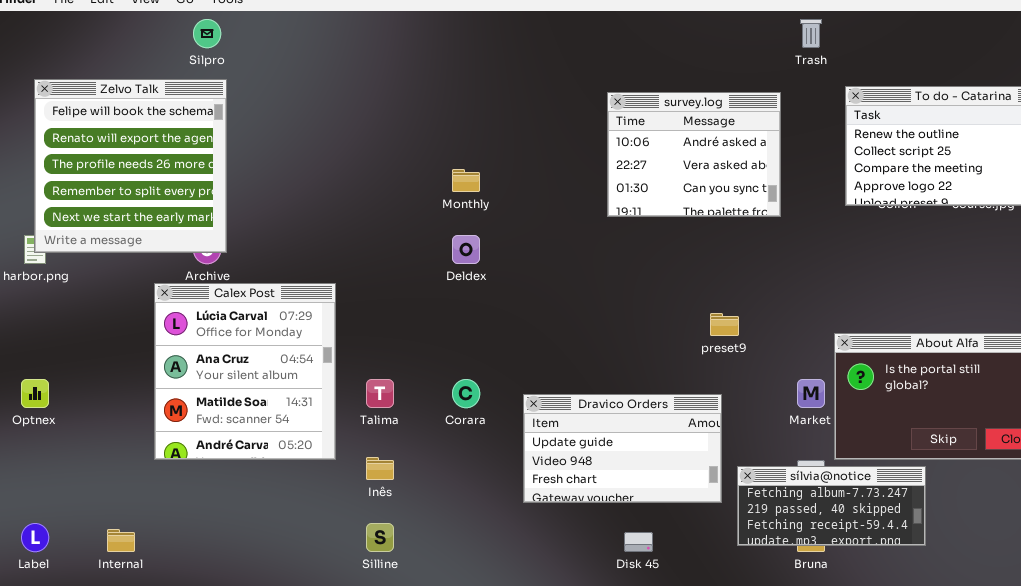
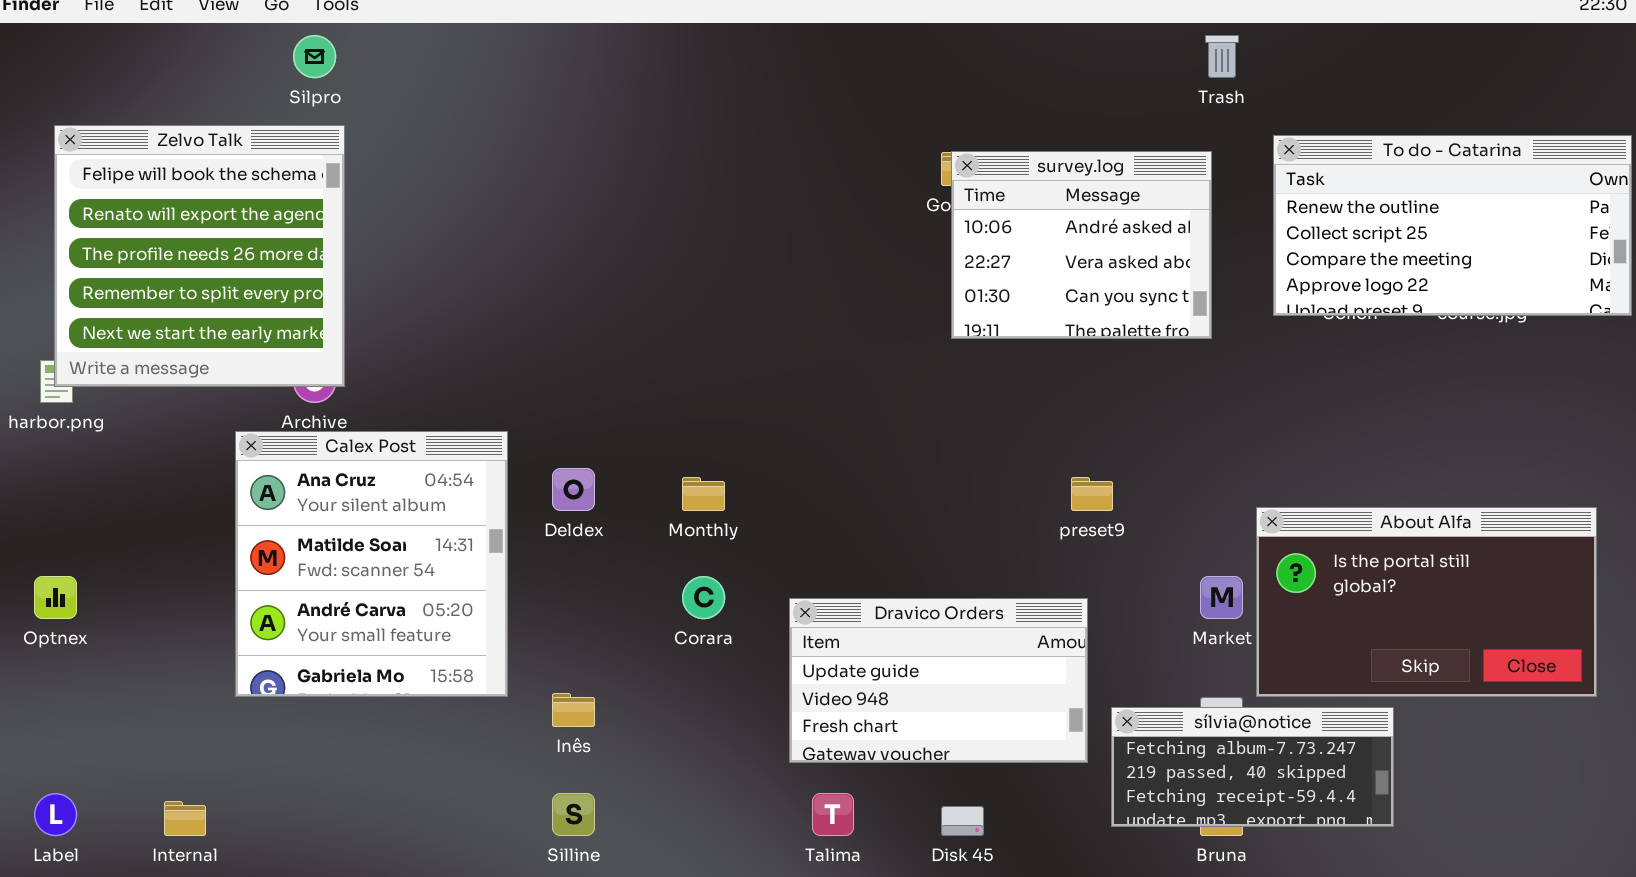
survey.log: [607,92,781,217] -> [951,151,1212,339], moved
Monthly: [452,169,480,192] -> [682,477,725,511], moved
Deldex: [452,235,480,264] -> [552,468,595,511], moved
Calex Post: [154,283,336,460] -> [235,431,508,697], scrolled down 1 row
Talima: [366,379,394,408] -> [812,793,854,836], moved

